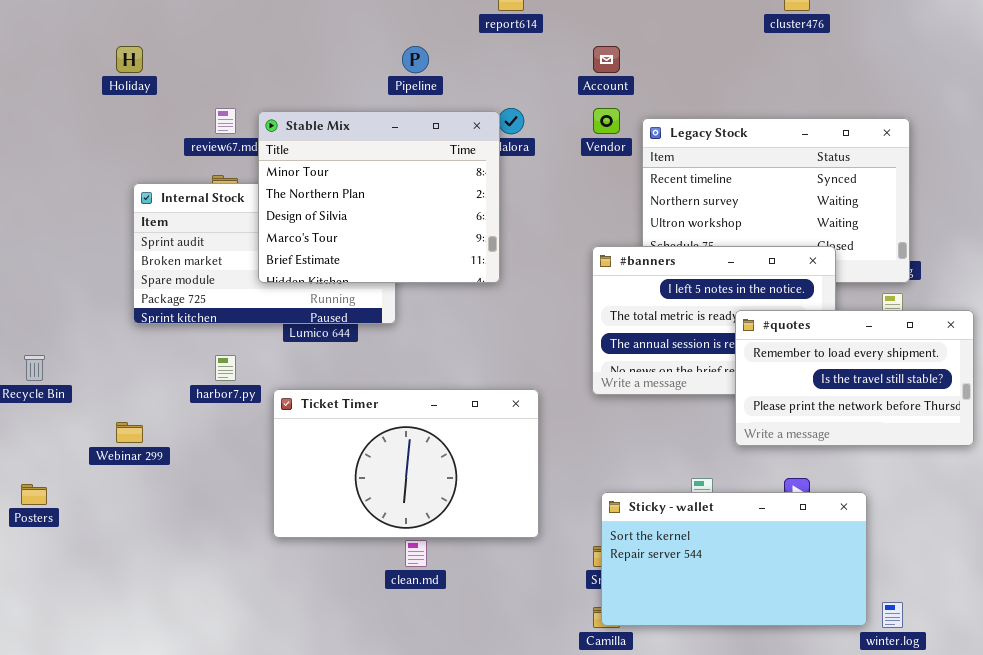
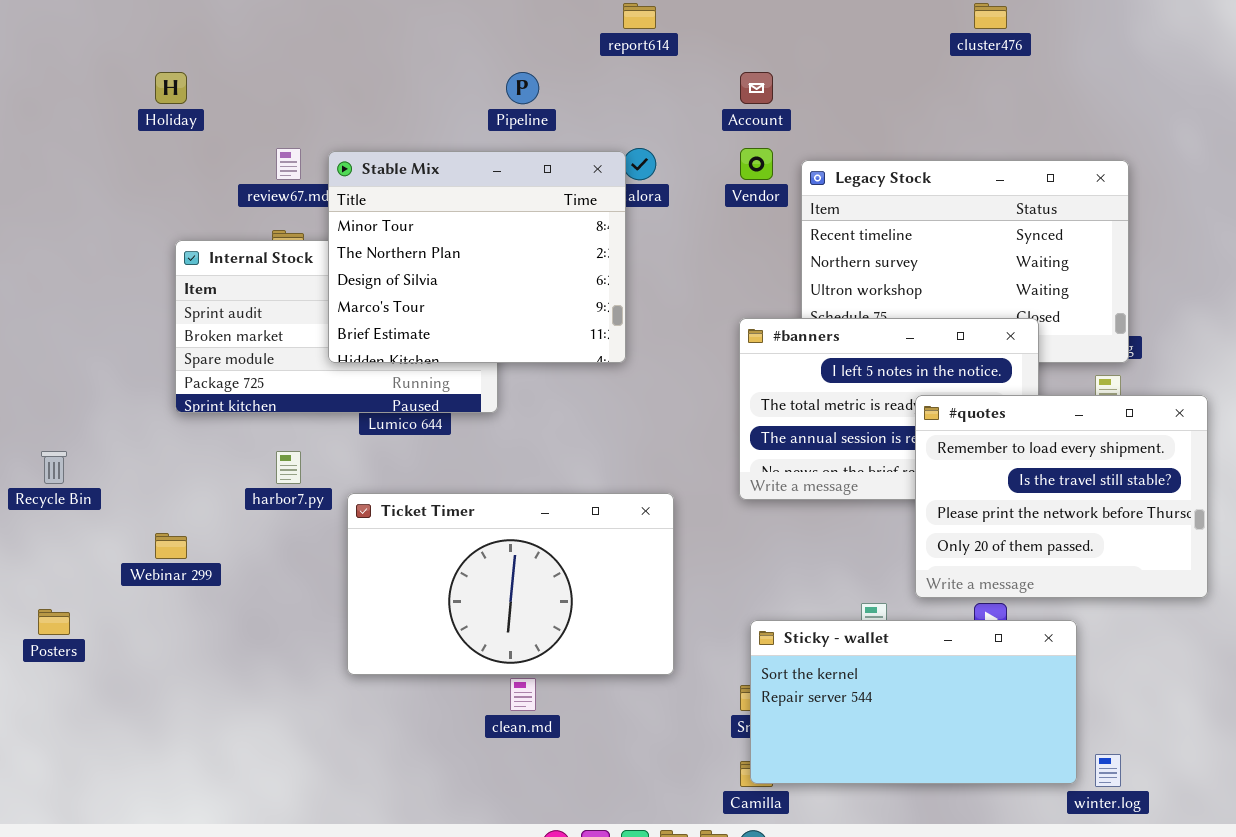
#quotes: [735,310,974,446] -> [915,395,1208,598], resized

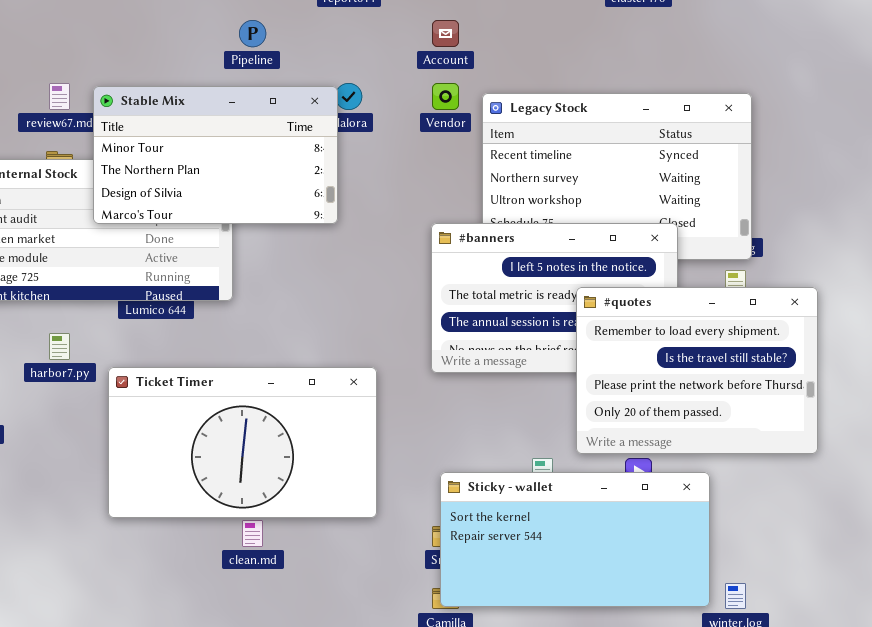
Stable Mix: [328,151,626,363] -> [93,86,338,224], resized

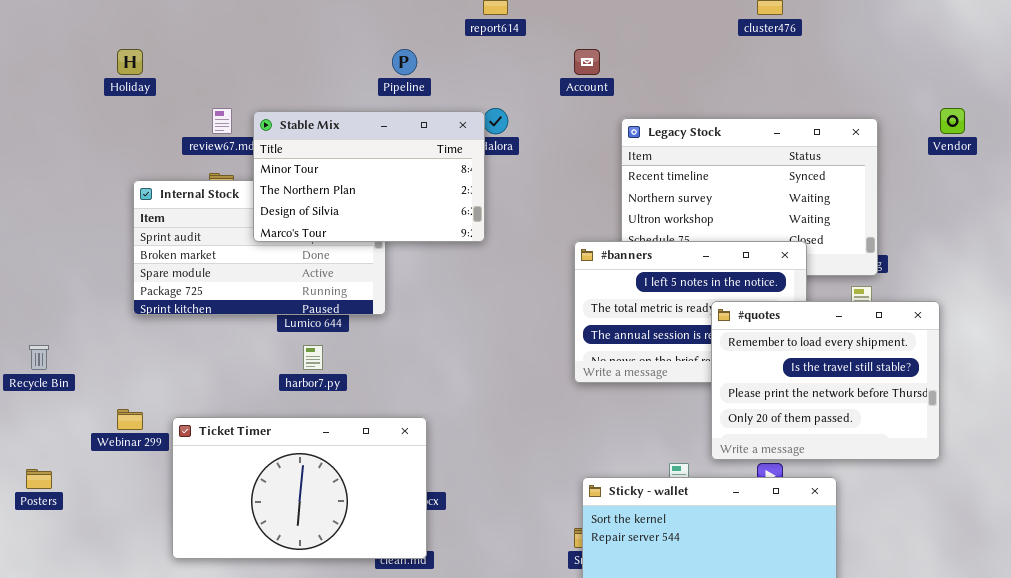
Vendor: [432,83,459,110] -> [940,108,965,134], moved
harbor7.py: [49,333,70,360] -> [303,345,323,370], moved
Ticket Timer: [108,367,377,518] -> [172,417,427,559], moved

